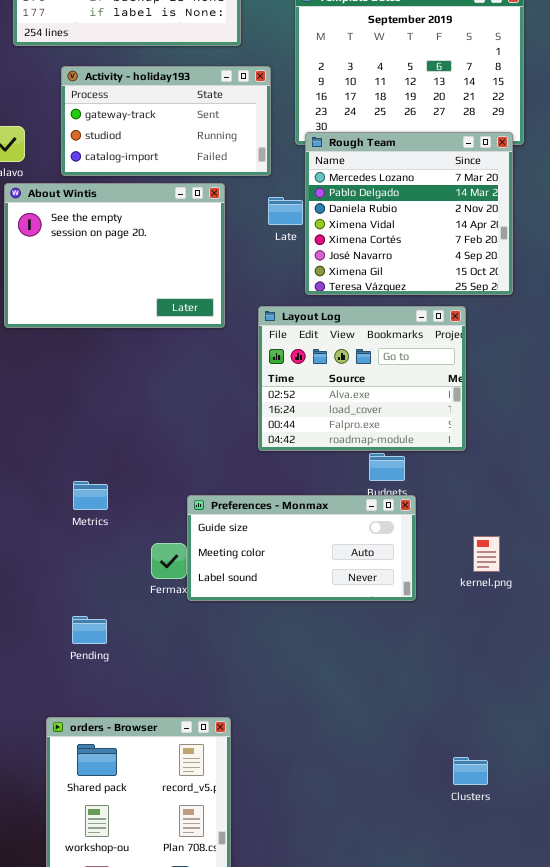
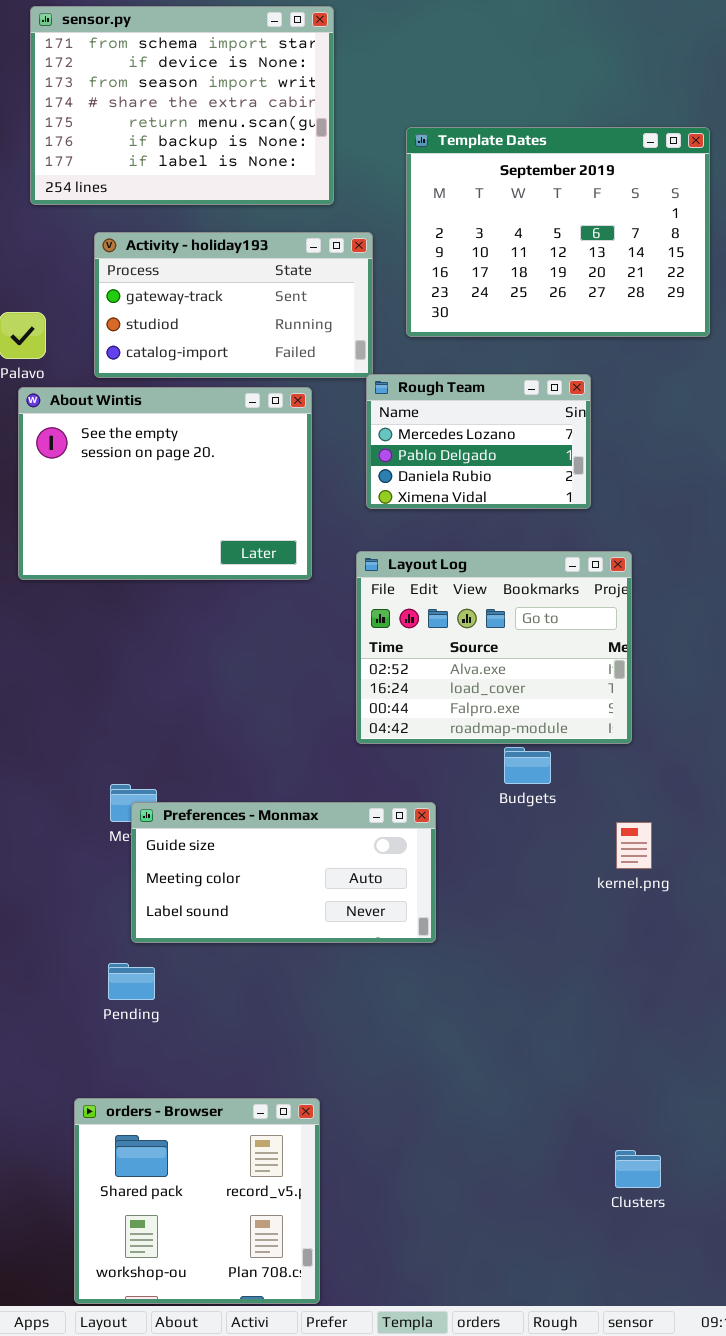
Rough Team: [305,132,513,295] -> [366,374,591,509], moved, resized
Preferences - Monmax: [187,495,416,601] -> [131,802,436,943], moved
kernel.png: [473,536,500,572] -> [616,822,652,869], moved

